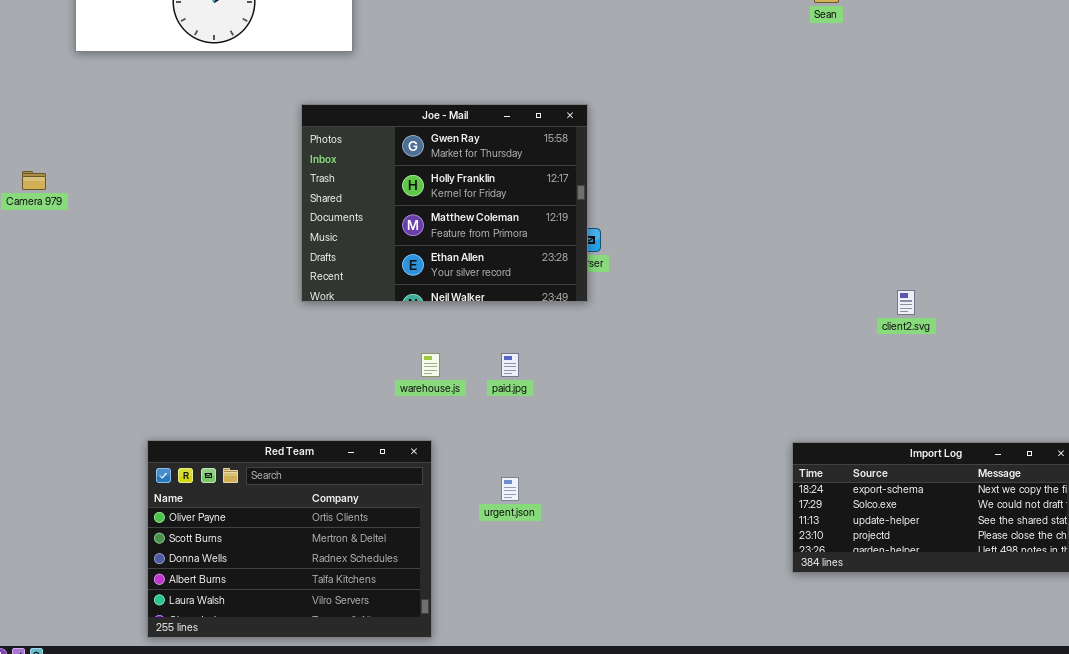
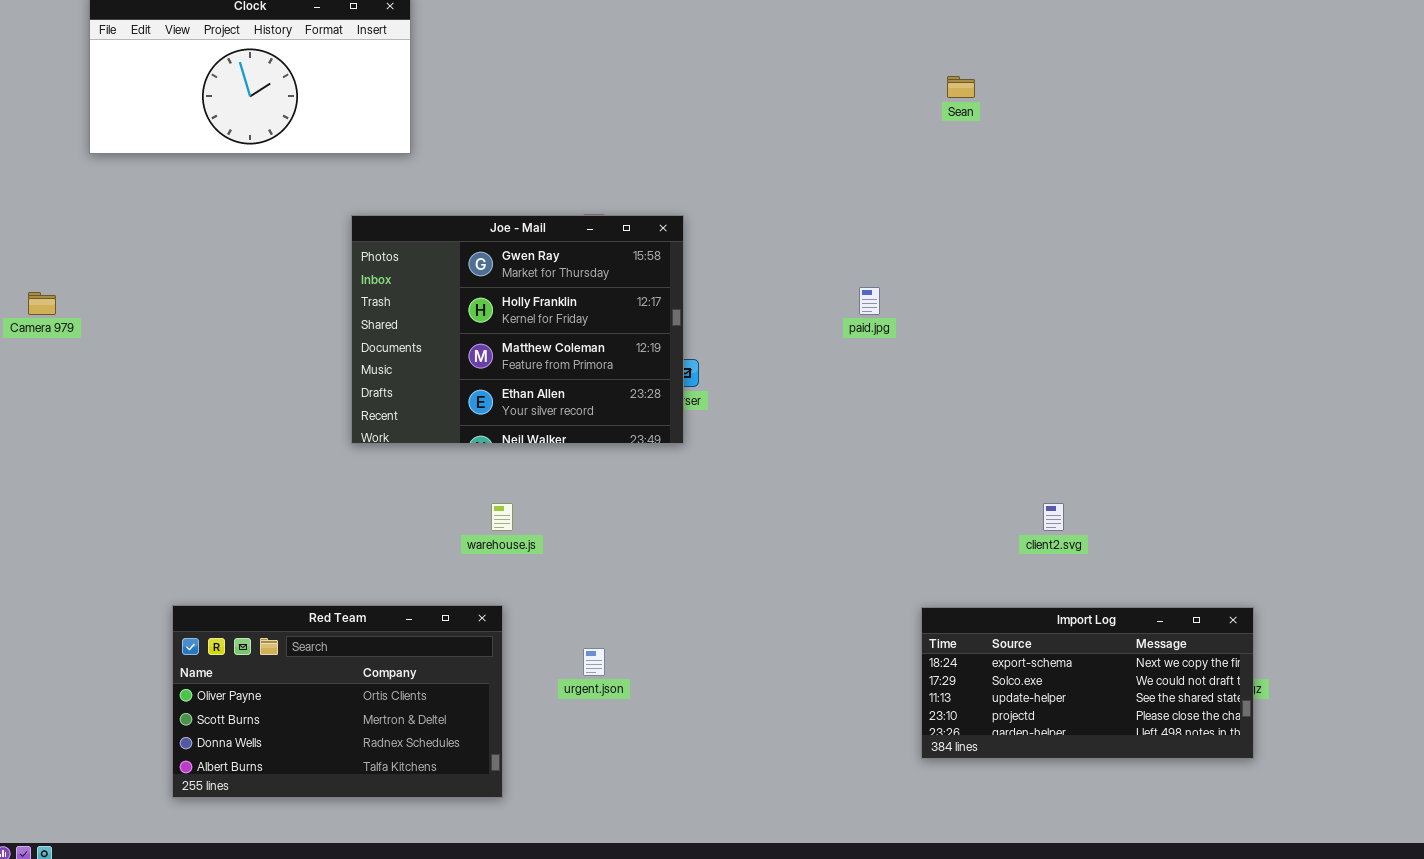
client2.svg: [897,290,915,315] -> [1043,503,1064,531], moved
paid.jpg: [501,353,519,377] -> [859,287,880,315], moved
Red Team: [147,440,432,638] -> [172,605,503,798], resized

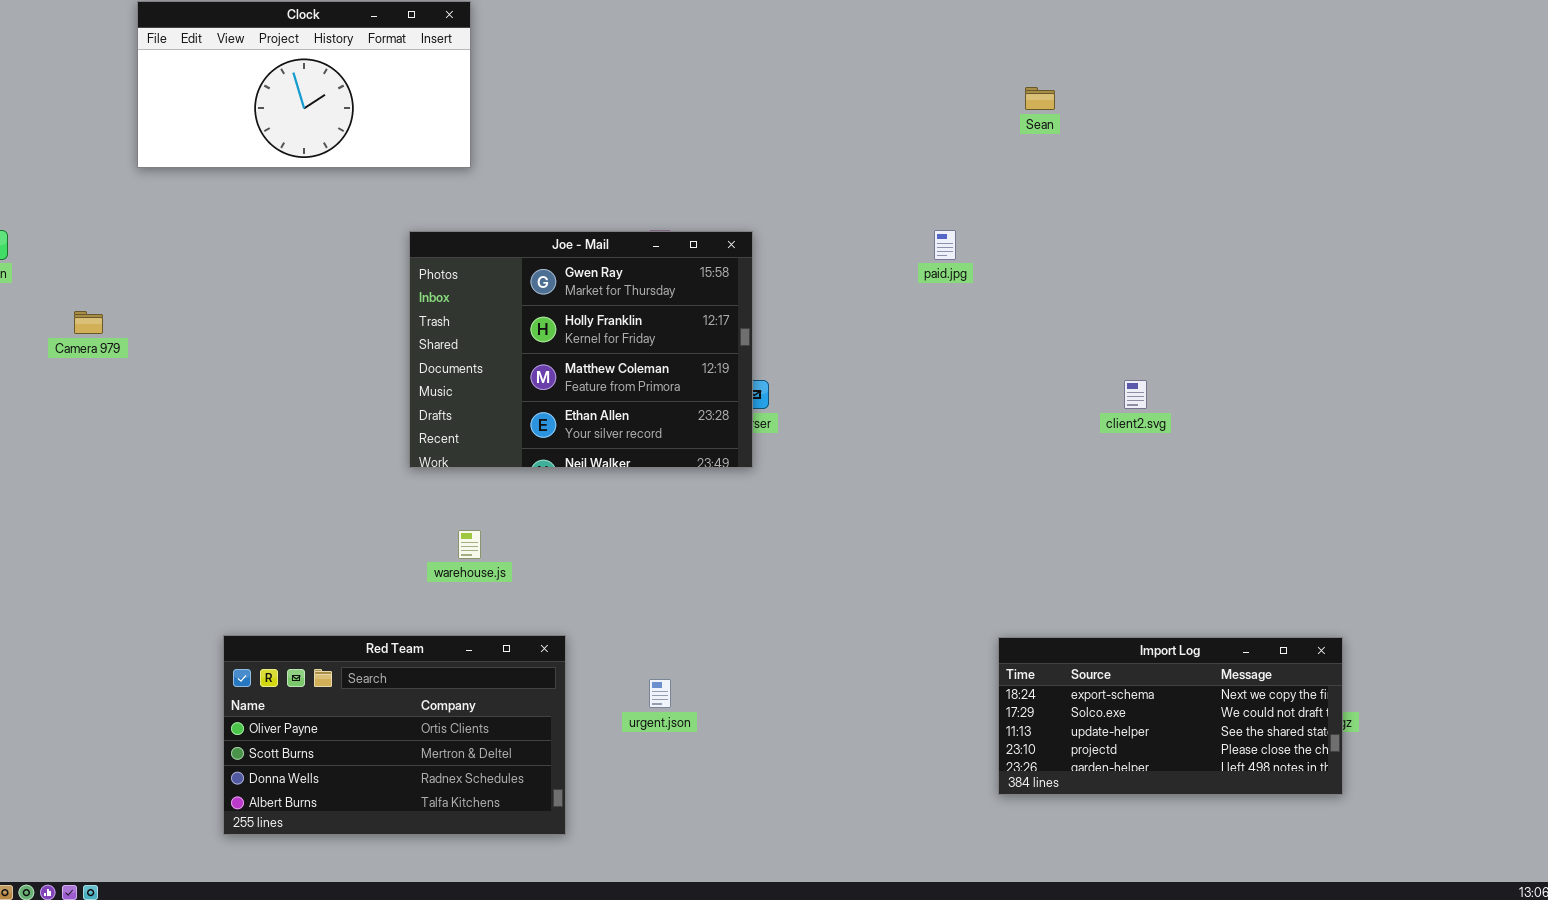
paid.jpg: [859,287,880,315] -> [934,230,956,260], moved
warehouse.js: [491,503,513,531] -> [458,530,481,559], moved
client2.svg: [1043,503,1064,531] -> [1124,380,1147,409], moved

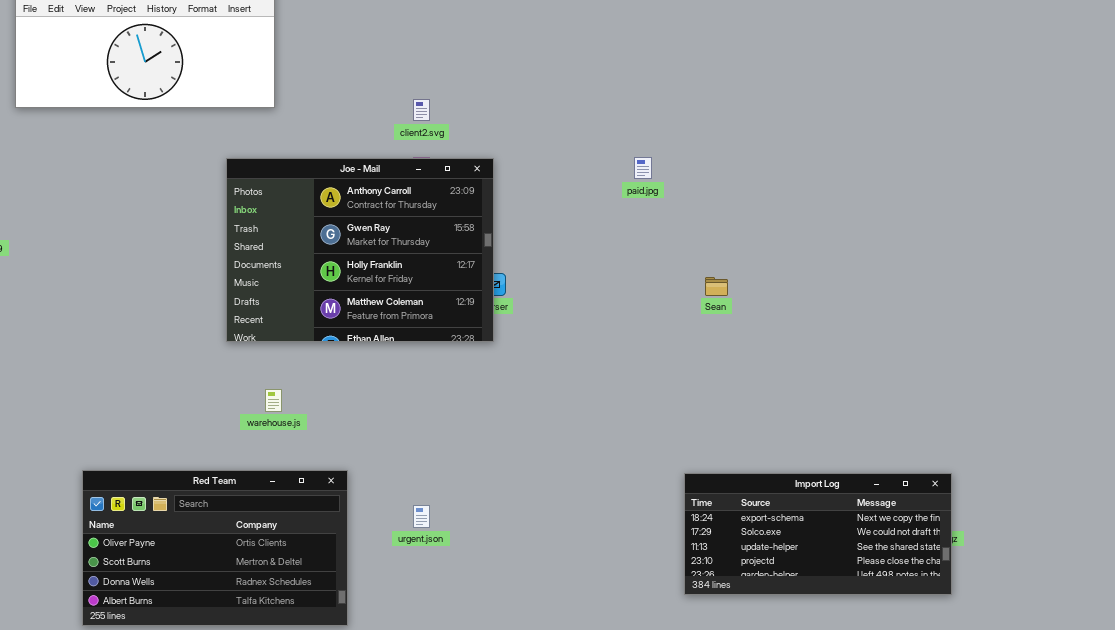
Sean: [1025,87,1055,110] -> [705,277,728,296], moved
Joe - Mail: [409,231,753,468] -> [226,158,494,342], scrolled up 1 row
client2.svg: [1124,380,1147,409] -> [413,99,430,121], moved

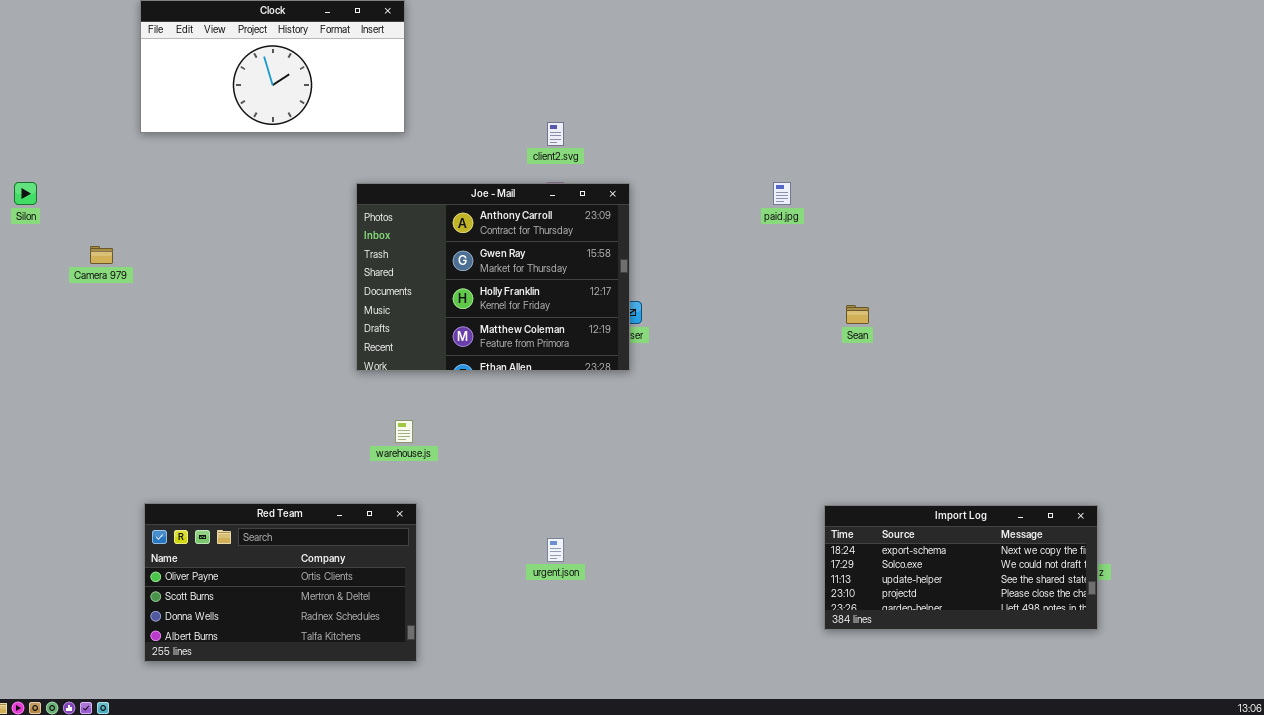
Red Team: [82,470,348,626] -> [144,503,417,662], moved

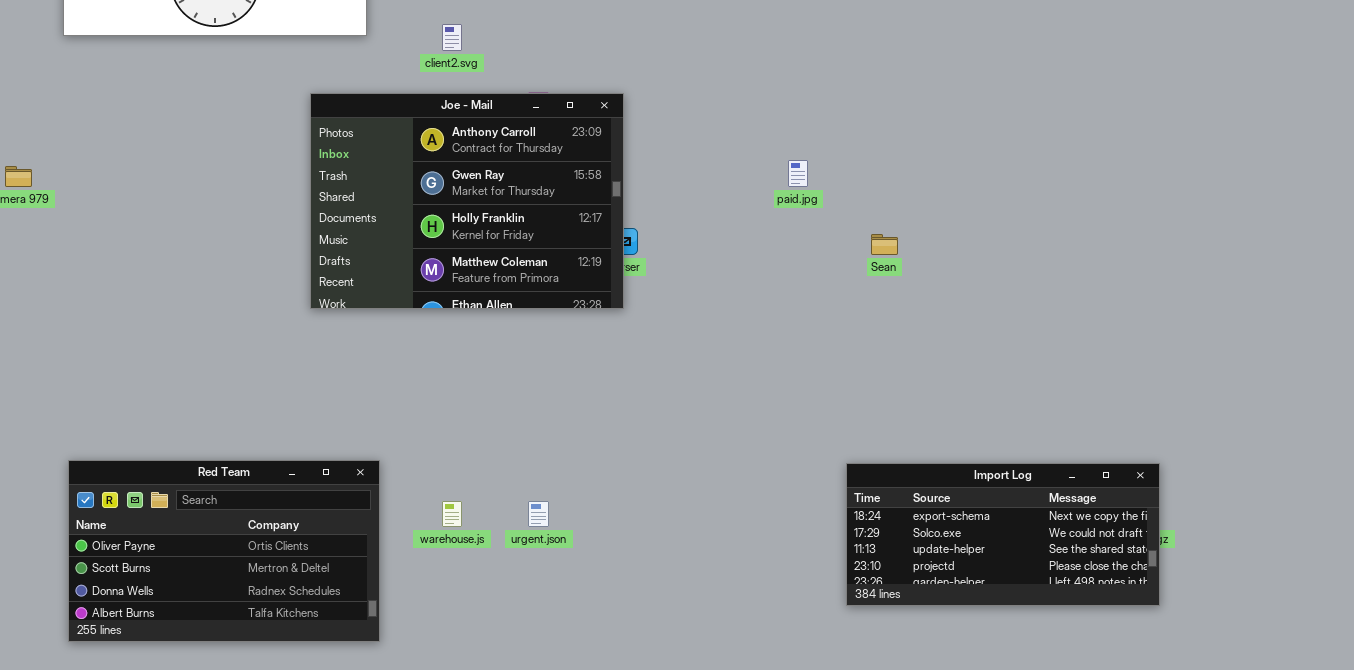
client2.svg: [547,122,564,146] -> [442,24,462,51], moved
paid.jpg: [773,182,791,205] -> [788,160,808,187], moved
warehouse.js: [395,420,413,443] -> [442,501,462,527], moved

